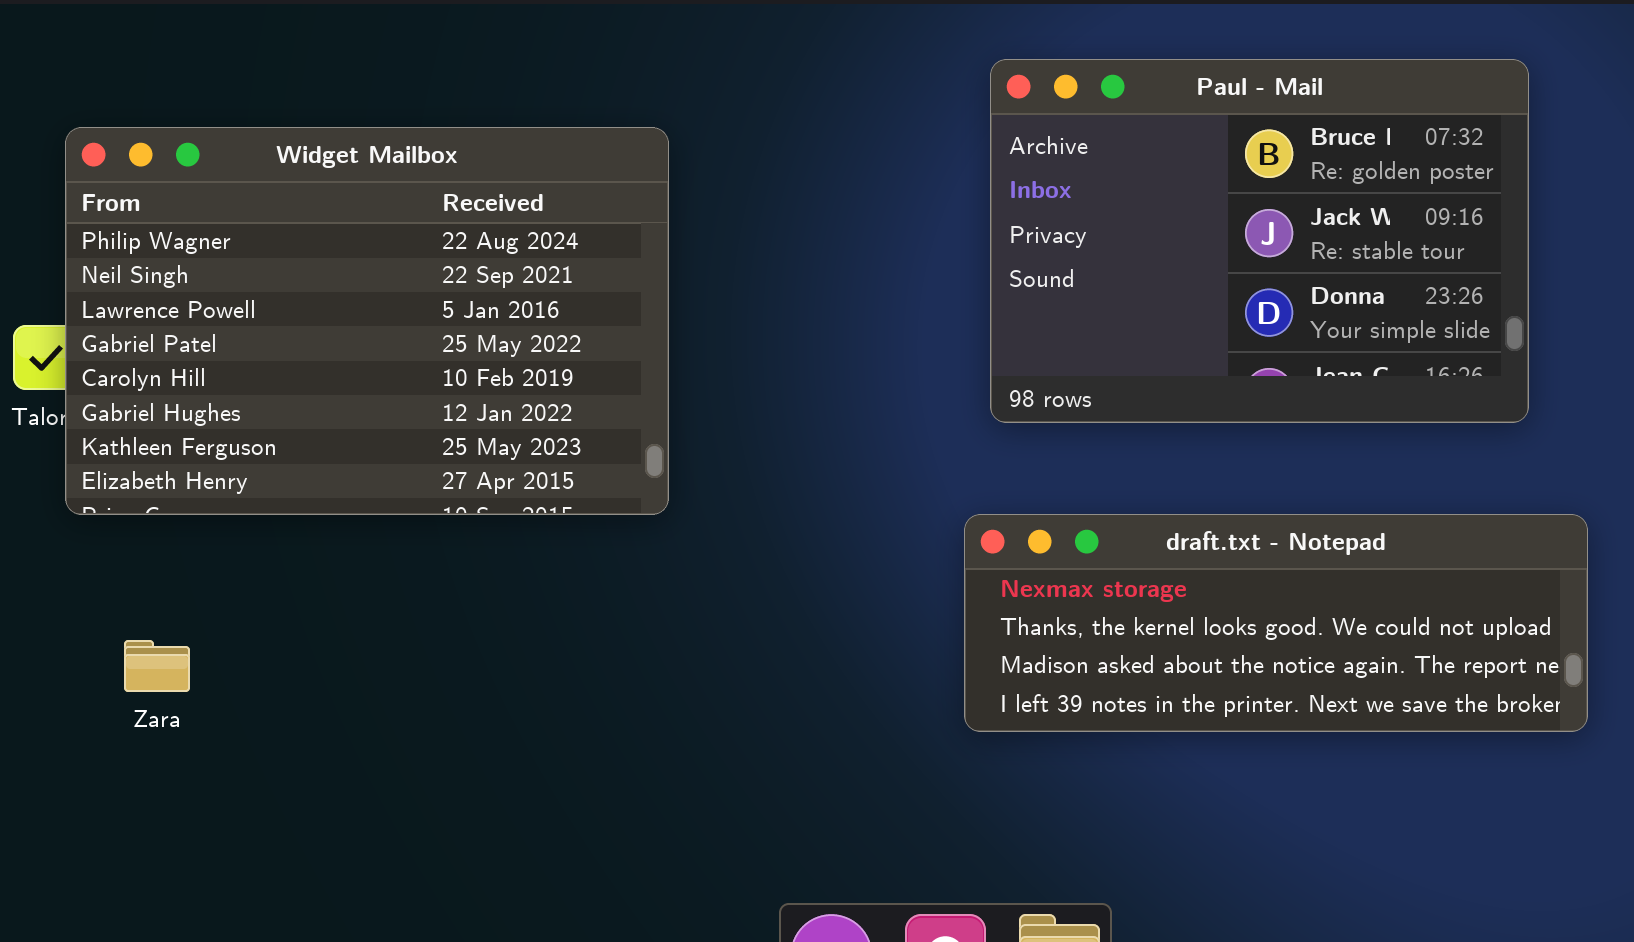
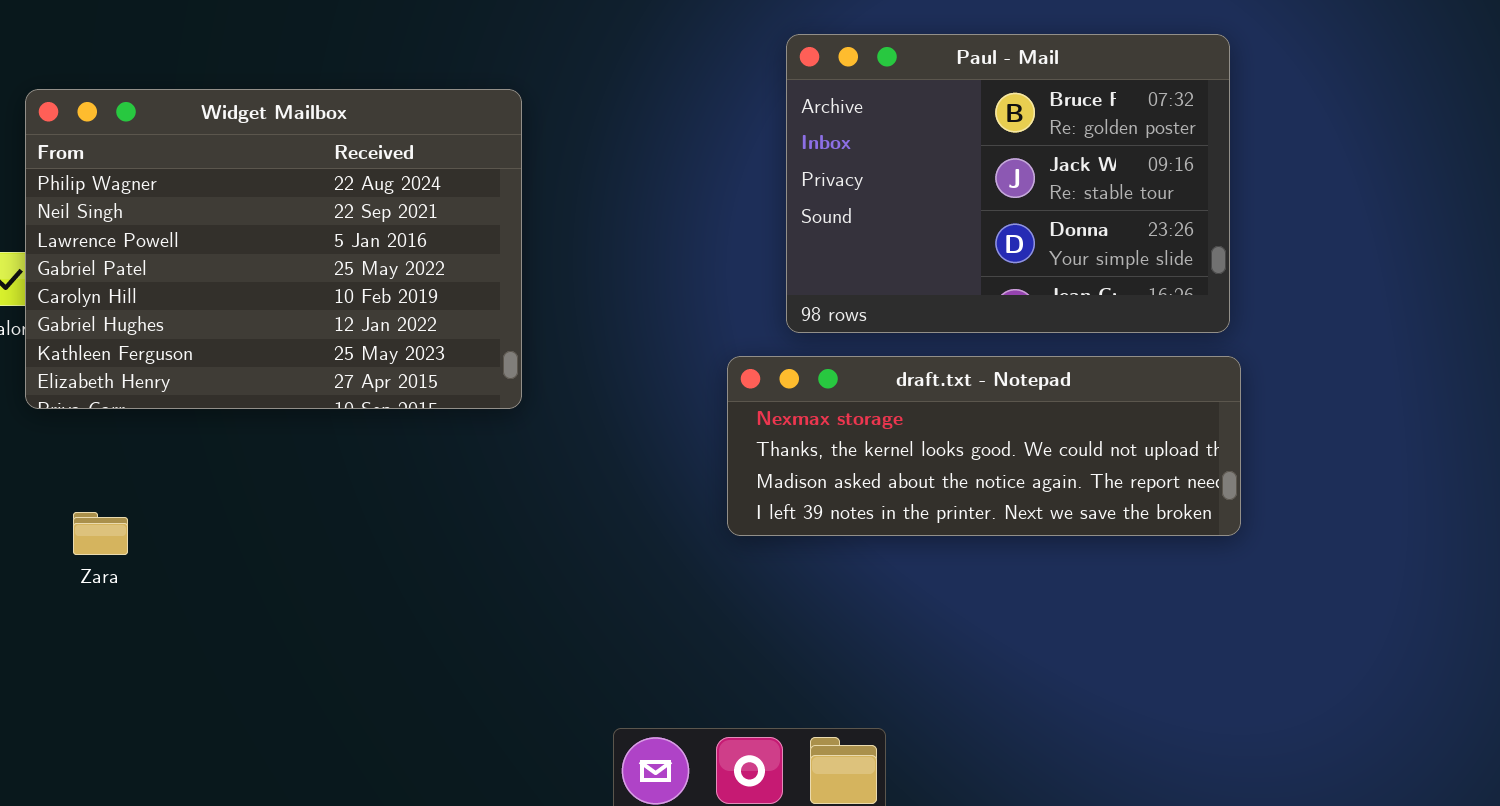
draft.txt - Notepad: [964,514,1588,732] -> [727,356,1241,536], moved

